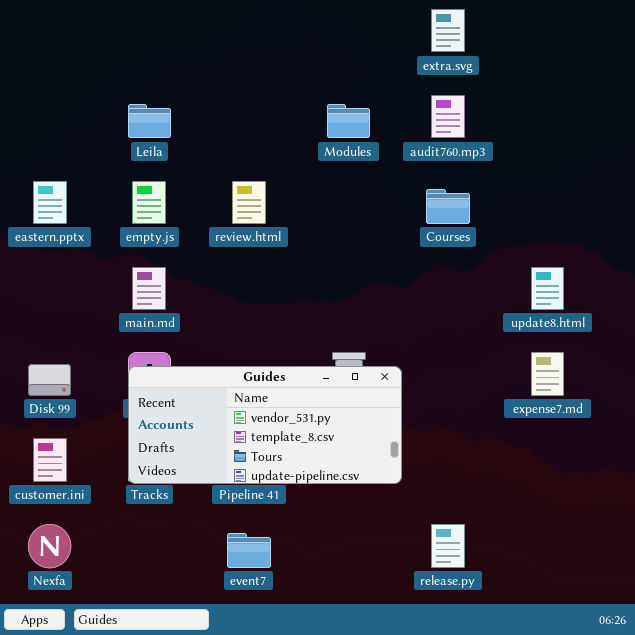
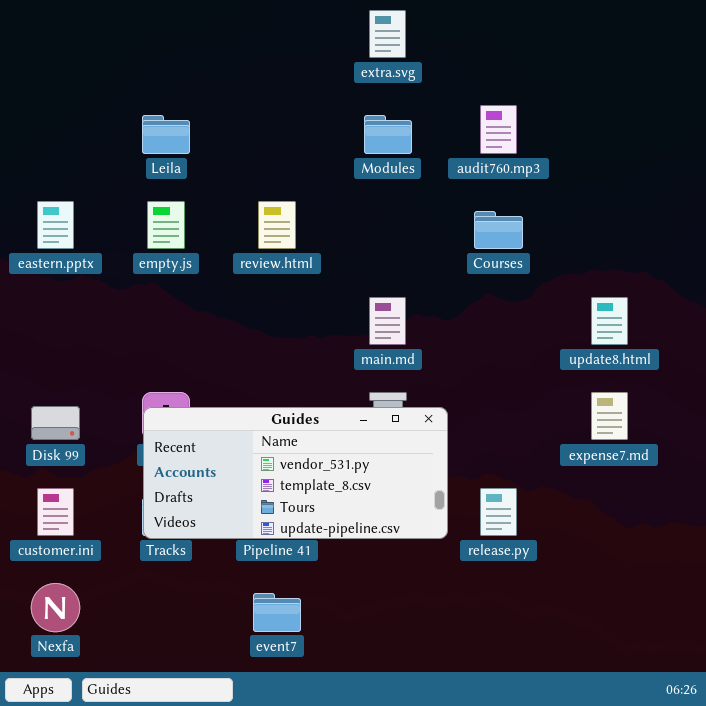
extra.svg: [431,9,465,52] -> [369,10,406,58], moved
main.md: [132,267,166,310] -> [369,297,406,345], moved
release.py: [431,524,465,568] -> [480,488,517,536], moved

